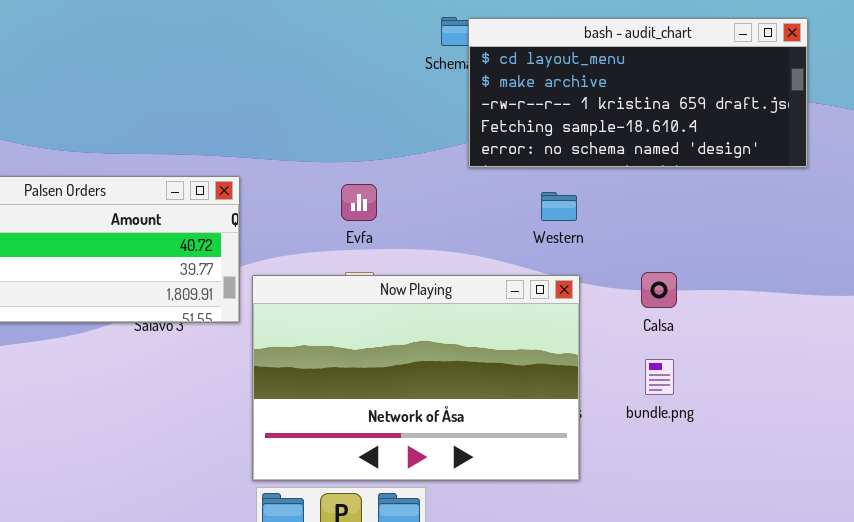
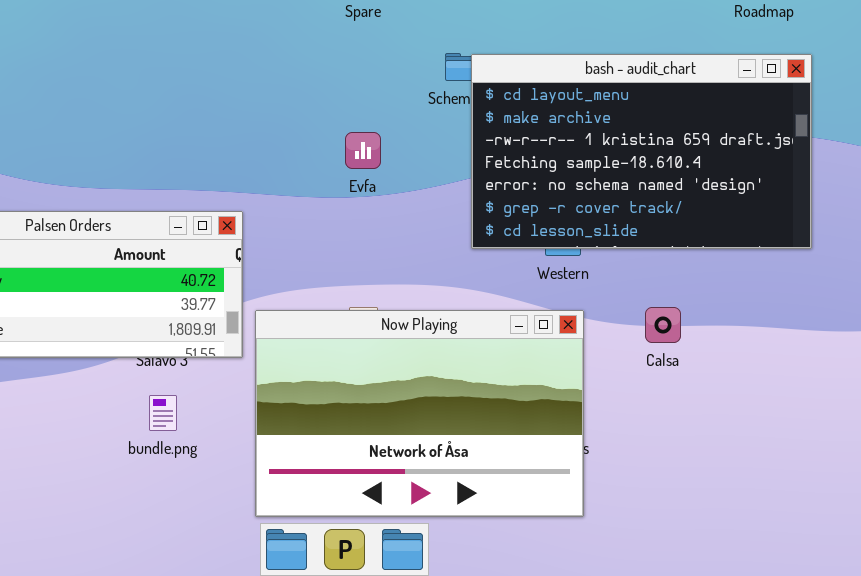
bash - audit_chart: [468,18,808,168] -> [471,54,812,249], resized
Evfa: [341,184,377,221] -> [345,132,381,169], moved
bundle.png: [645,359,674,395] -> [149,395,177,431], moved

